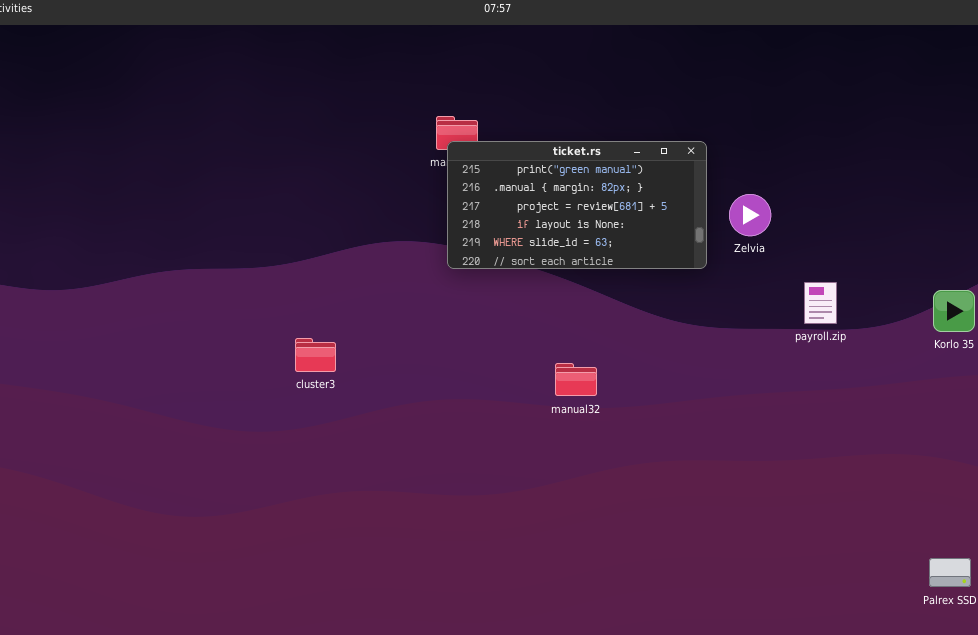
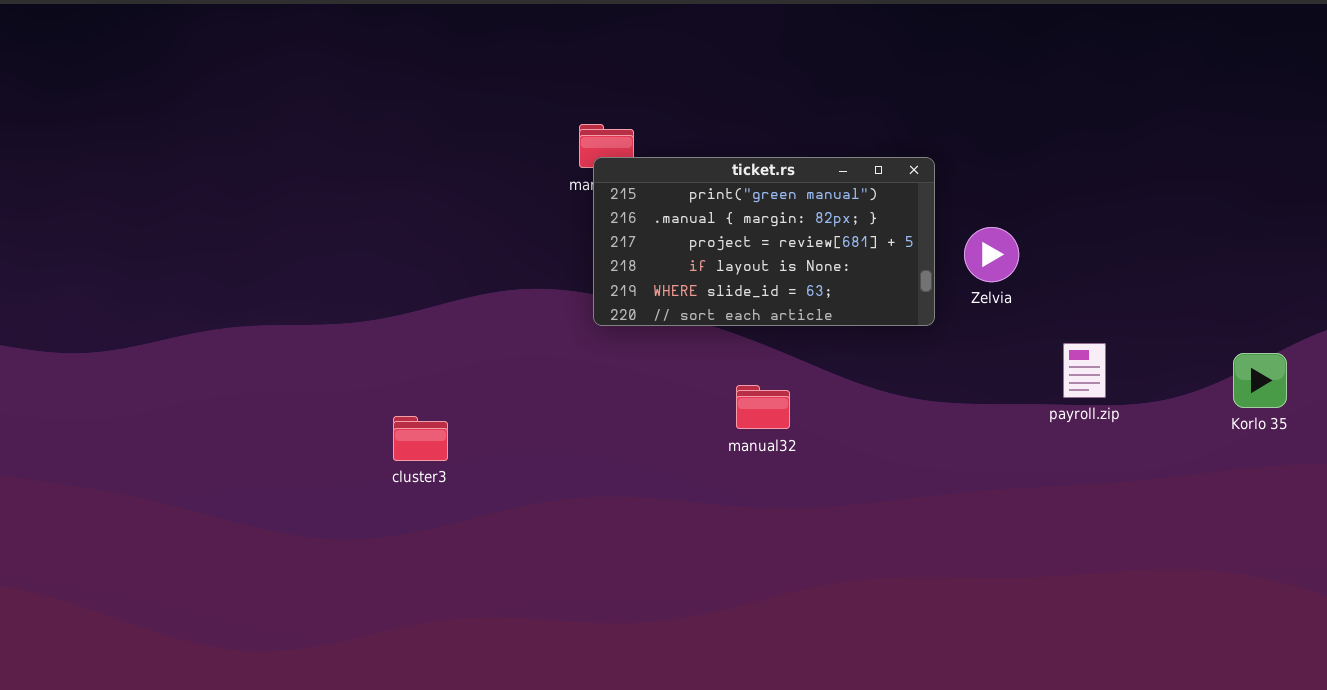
manual32: [555,363,597,396] -> [736,385,790,429], moved

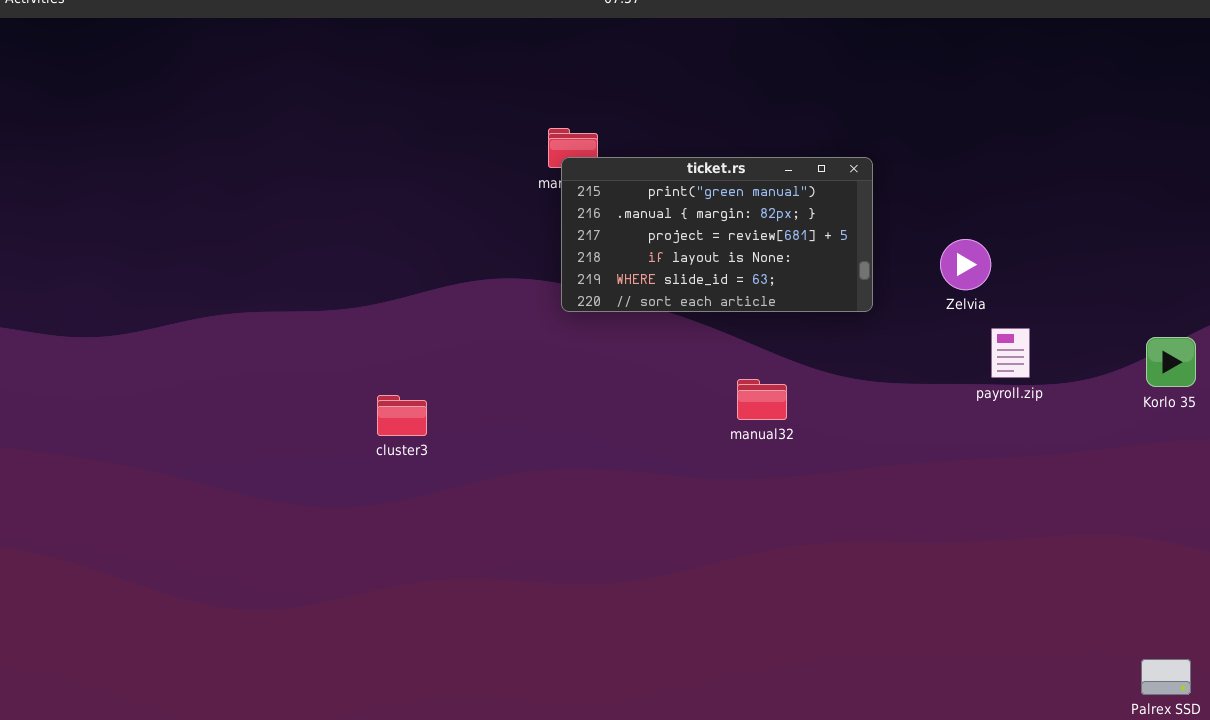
Zelvia: [964,227,1019,282] -> [940,239,991,290], moved
manual32: [736,385,790,429] -> [737,379,787,420], moved

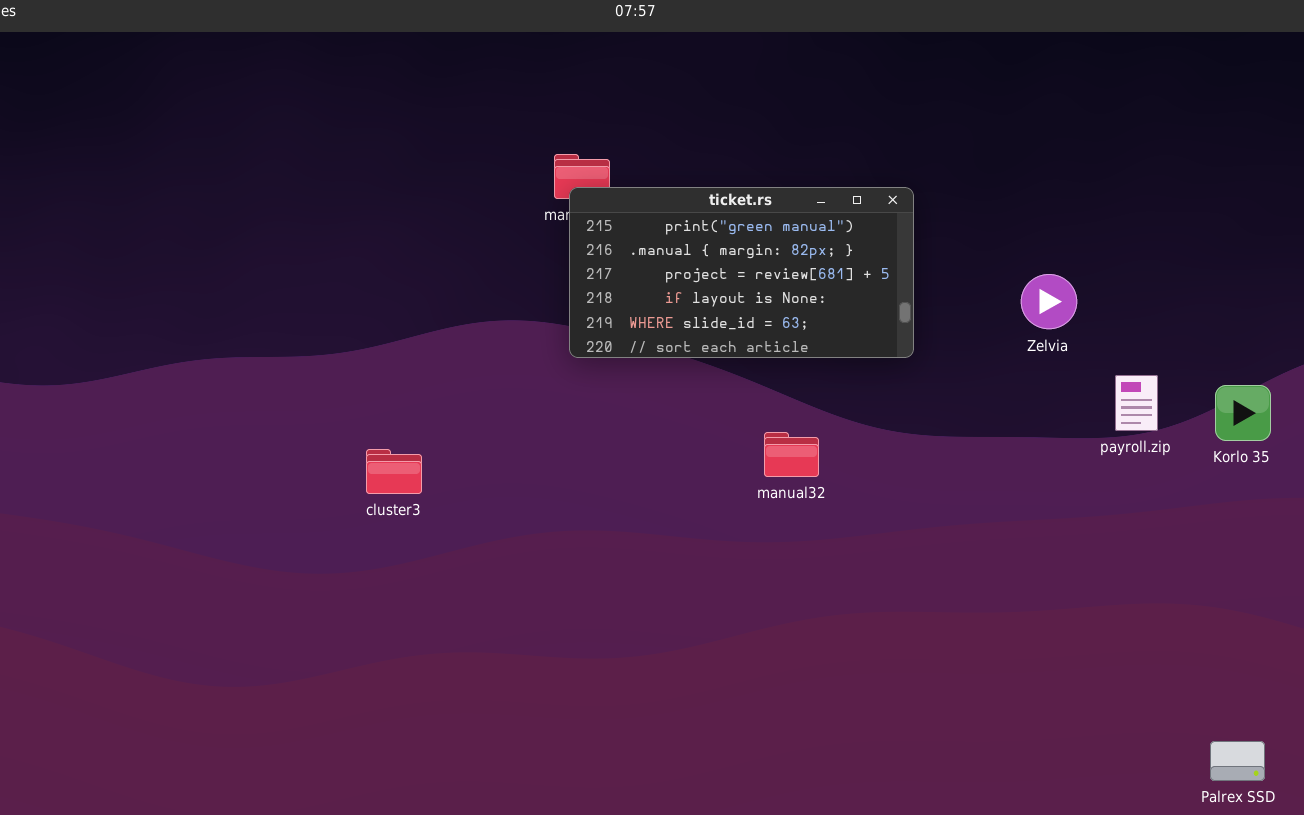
Zelvia: [940,239,991,290] -> [1021,274,1077,329], moved
payroll.zip: [991,328,1030,378] -> [1115,375,1158,431], moved

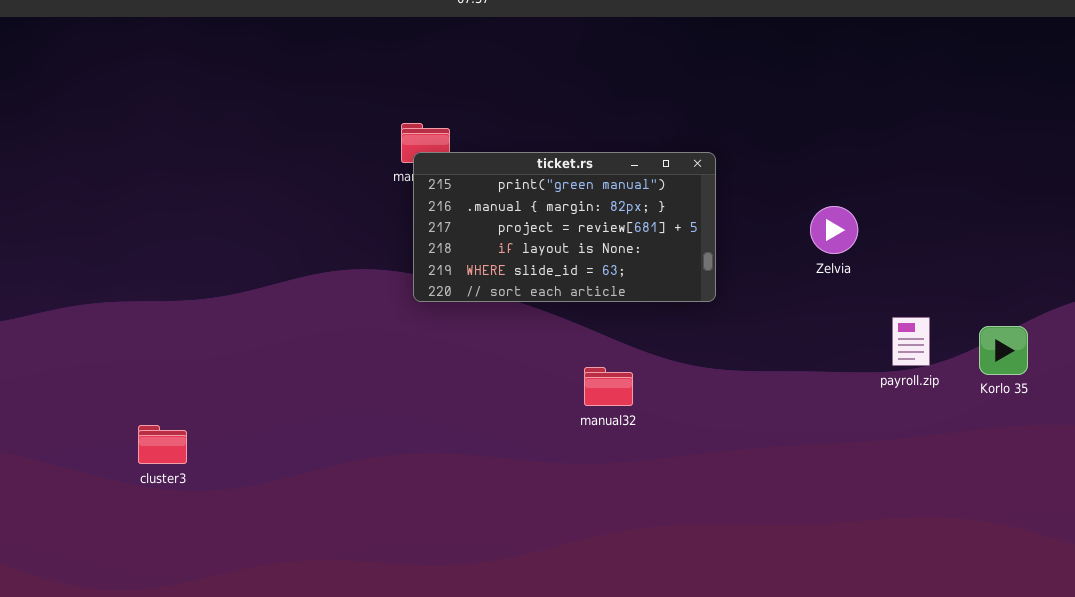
Zelvia: [1021,274,1077,329] -> [810,206,858,254], moved
cluster3: [366,449,422,494] -> [138,425,187,464], moved

